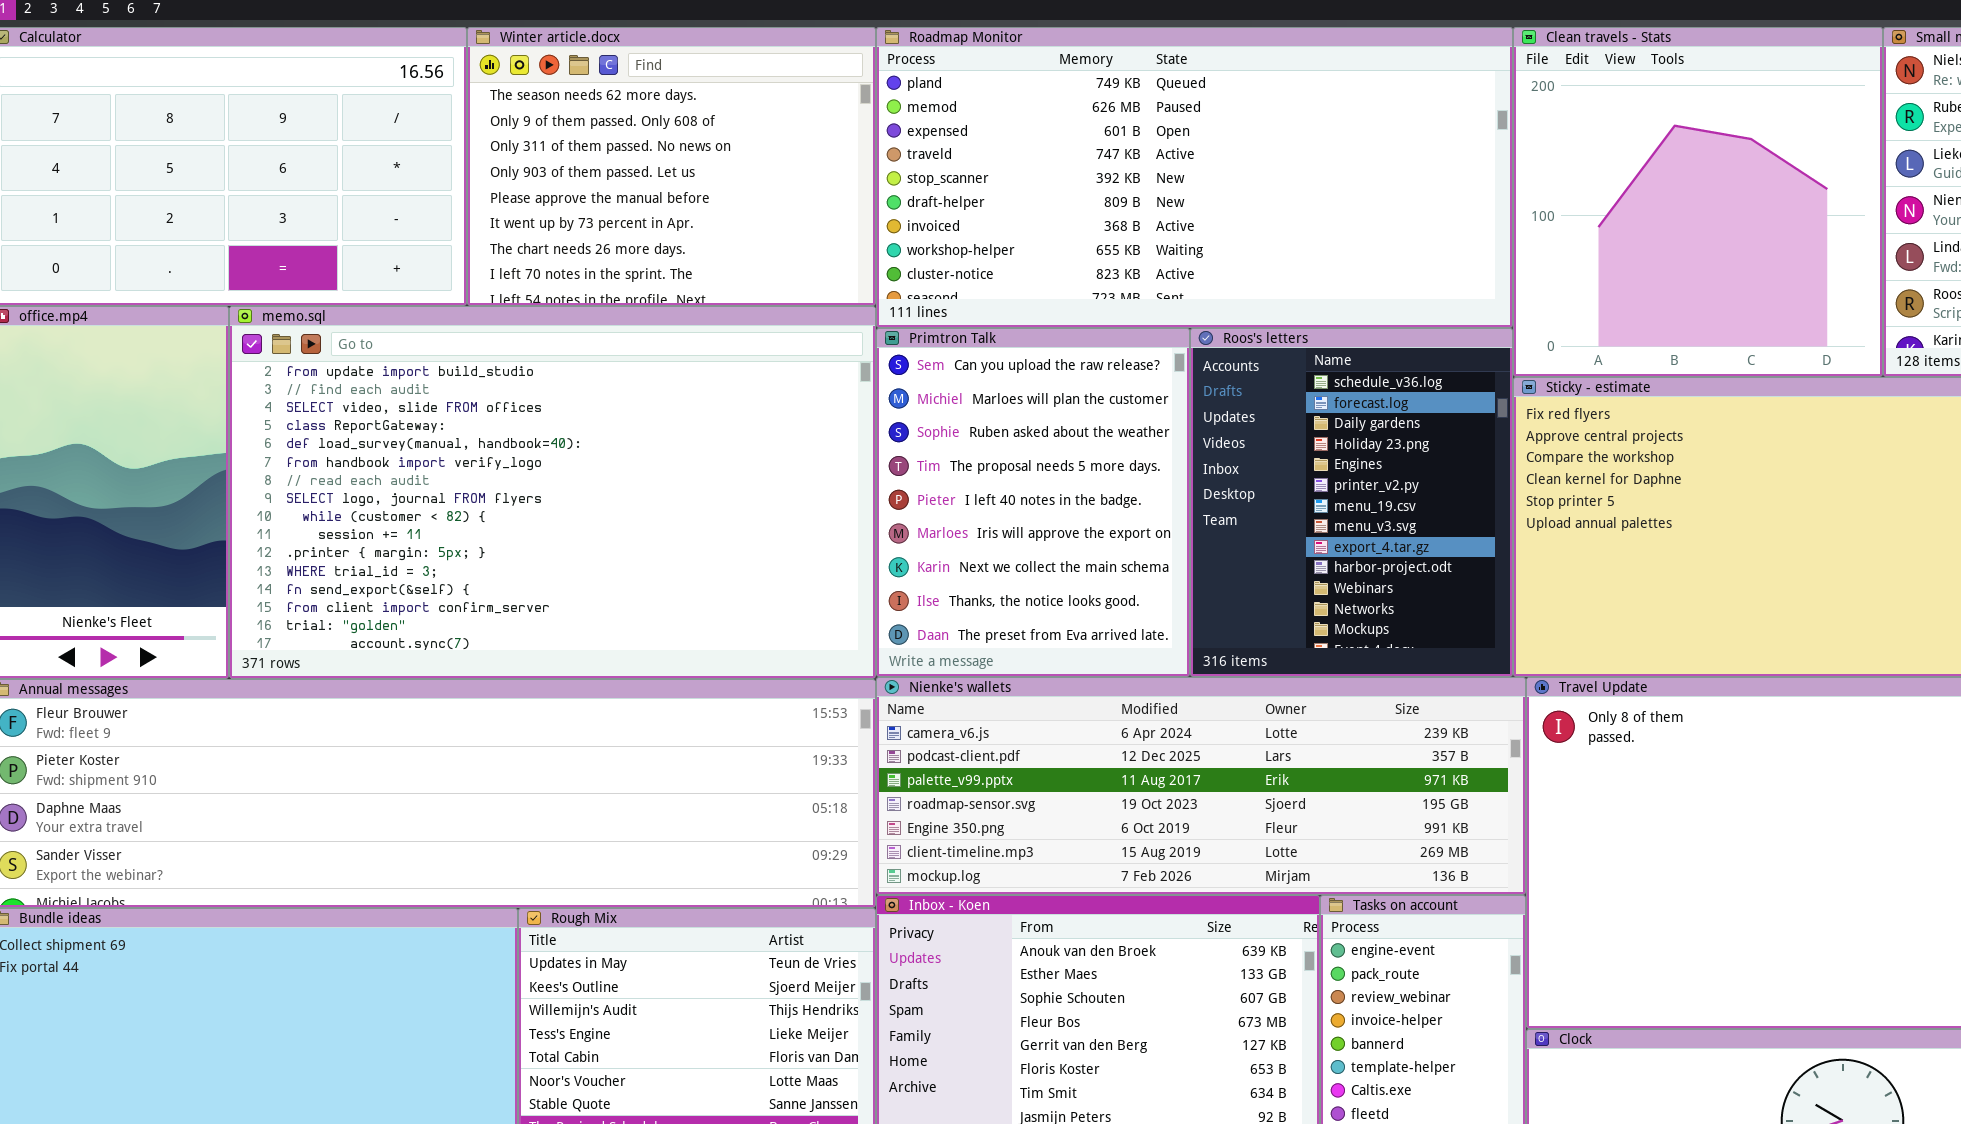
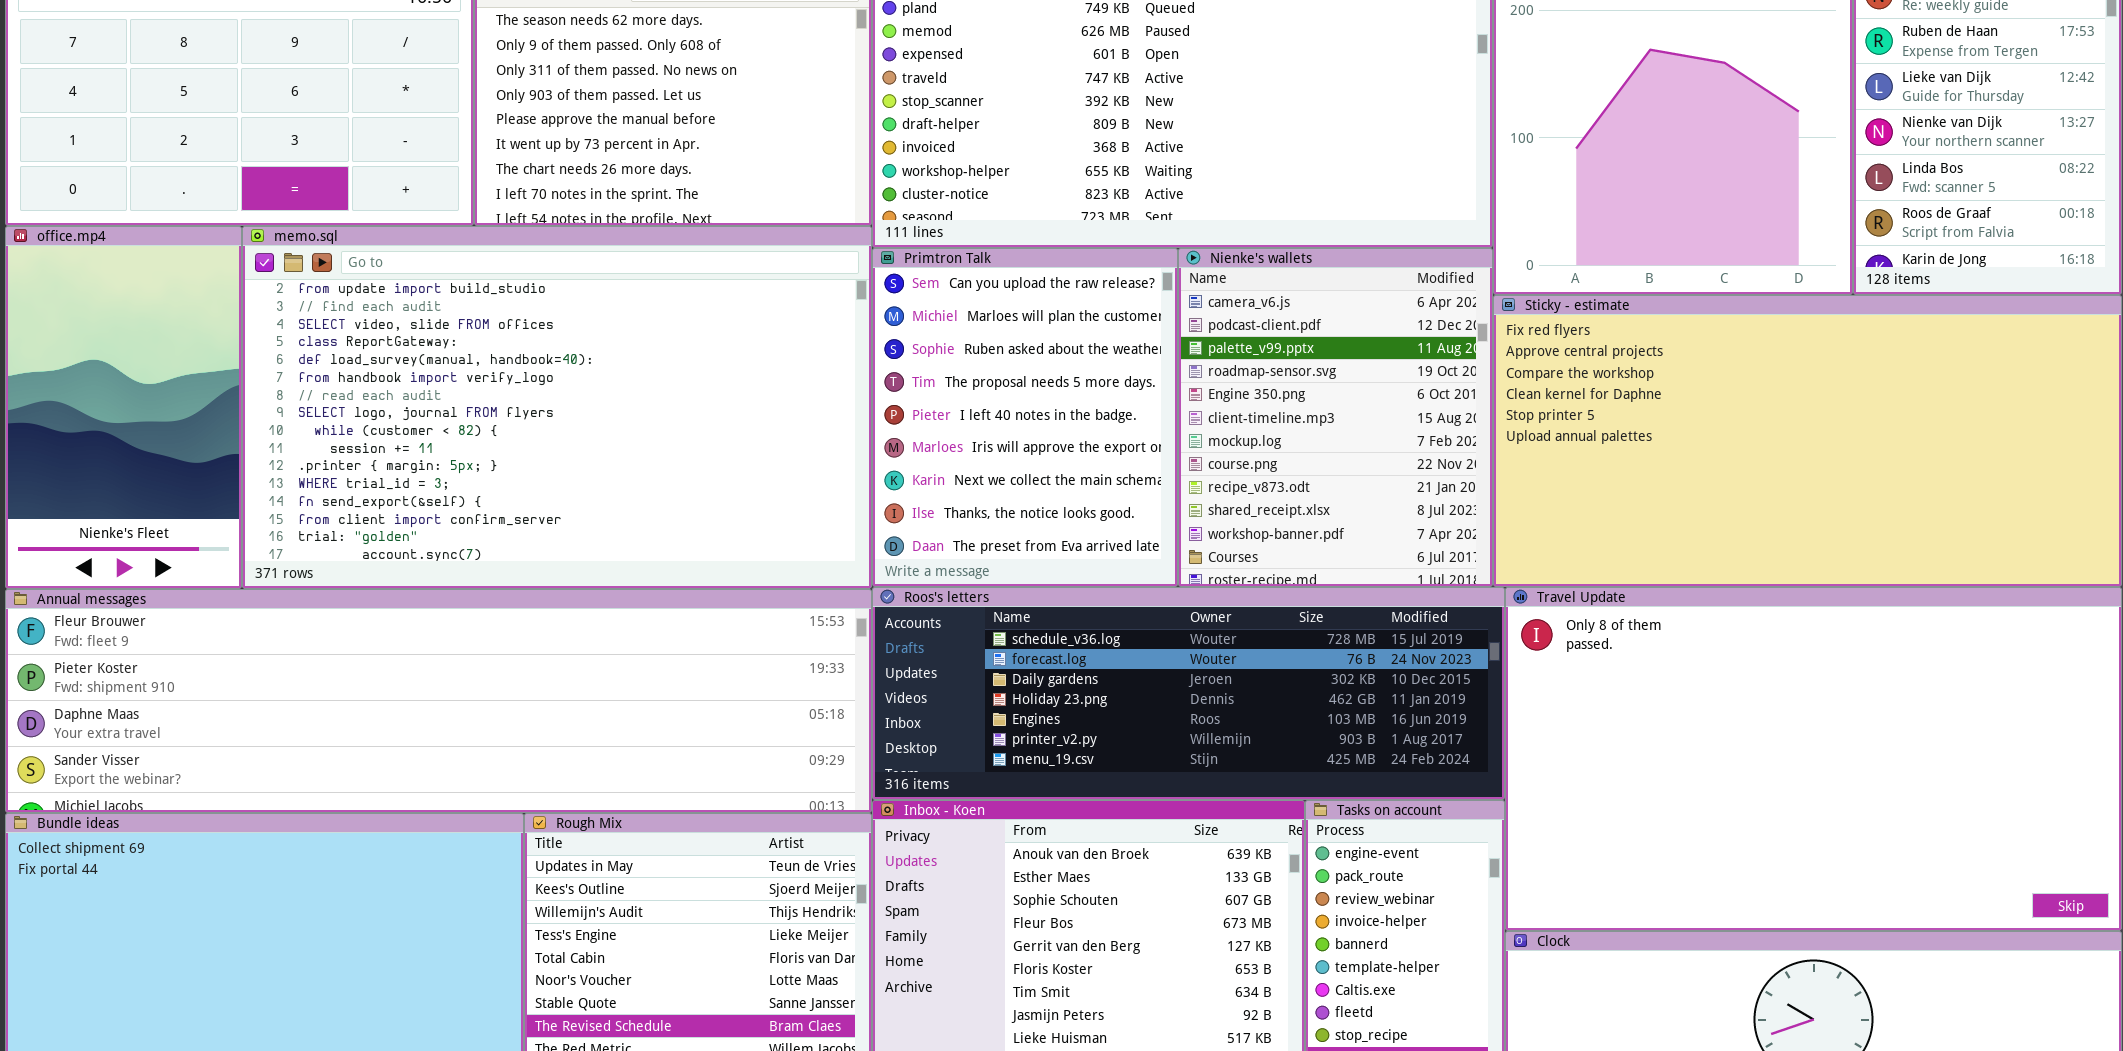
Roos's letters: [1190,328,1513,677] -> [872,587,1505,800], moved, resized
Nienke's wallets: [876,677,1526,895] -> [1178,248,1493,587], moved, resized

